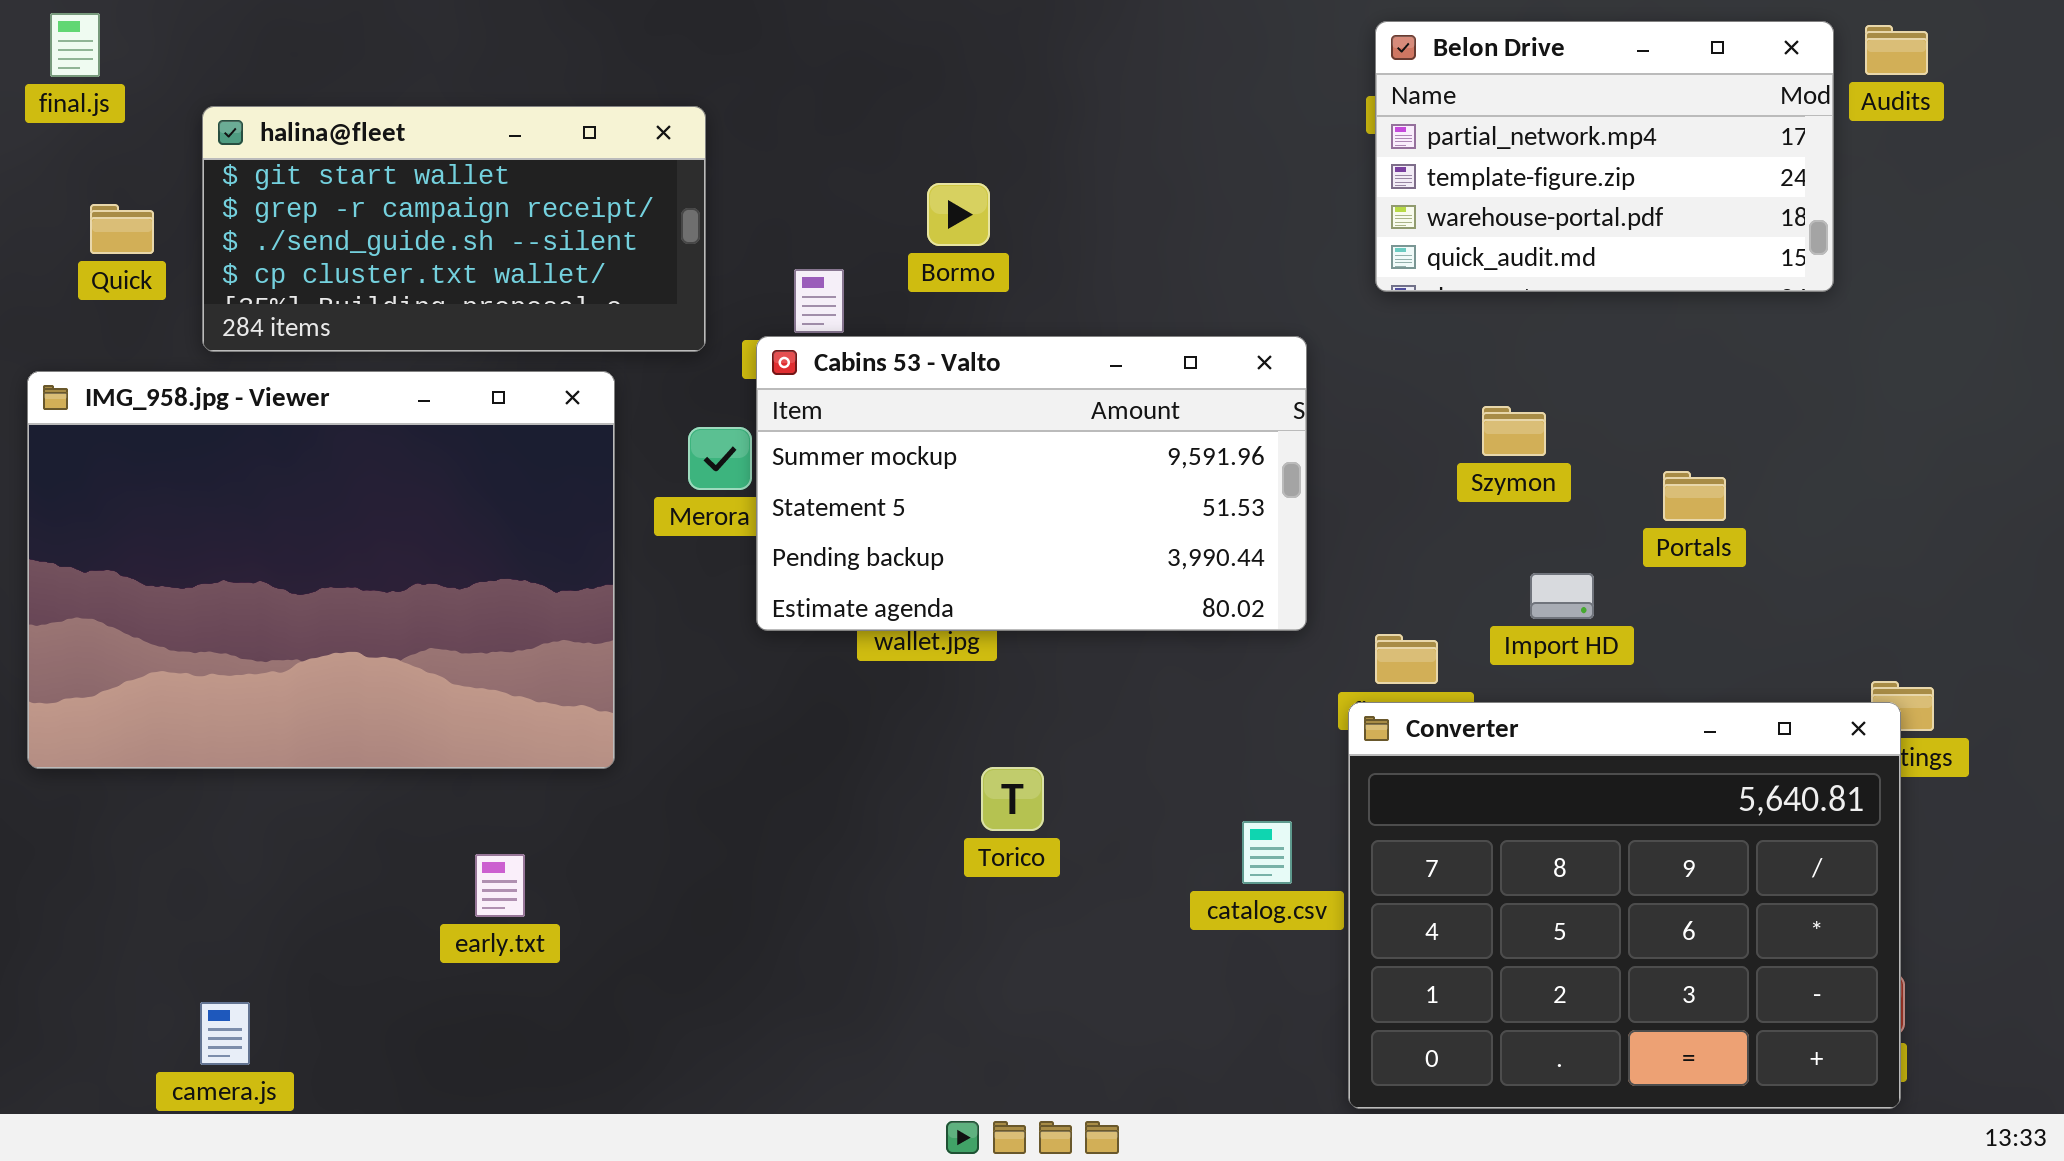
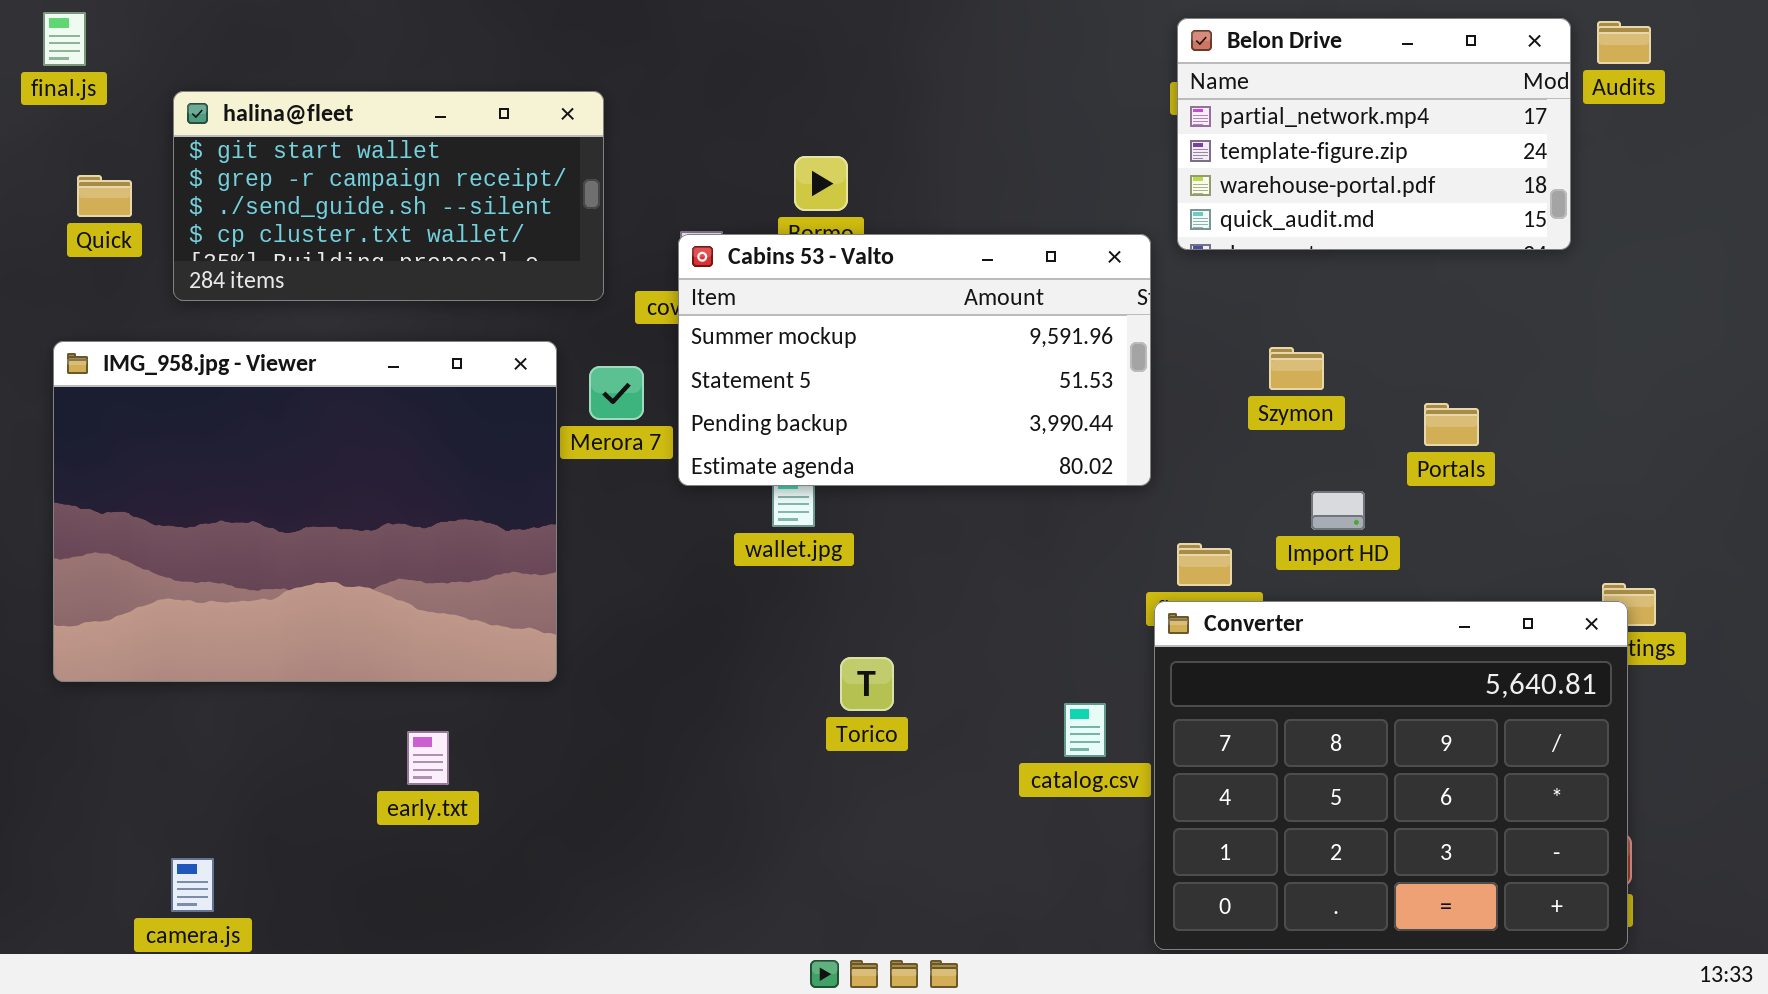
Cabins 53 - Valto: [756,336,1307,631] -> [678,234,1151,486], moved
IMG_958.jpg - Viewer: [27,371,615,769] -> [53,341,557,682], moved

